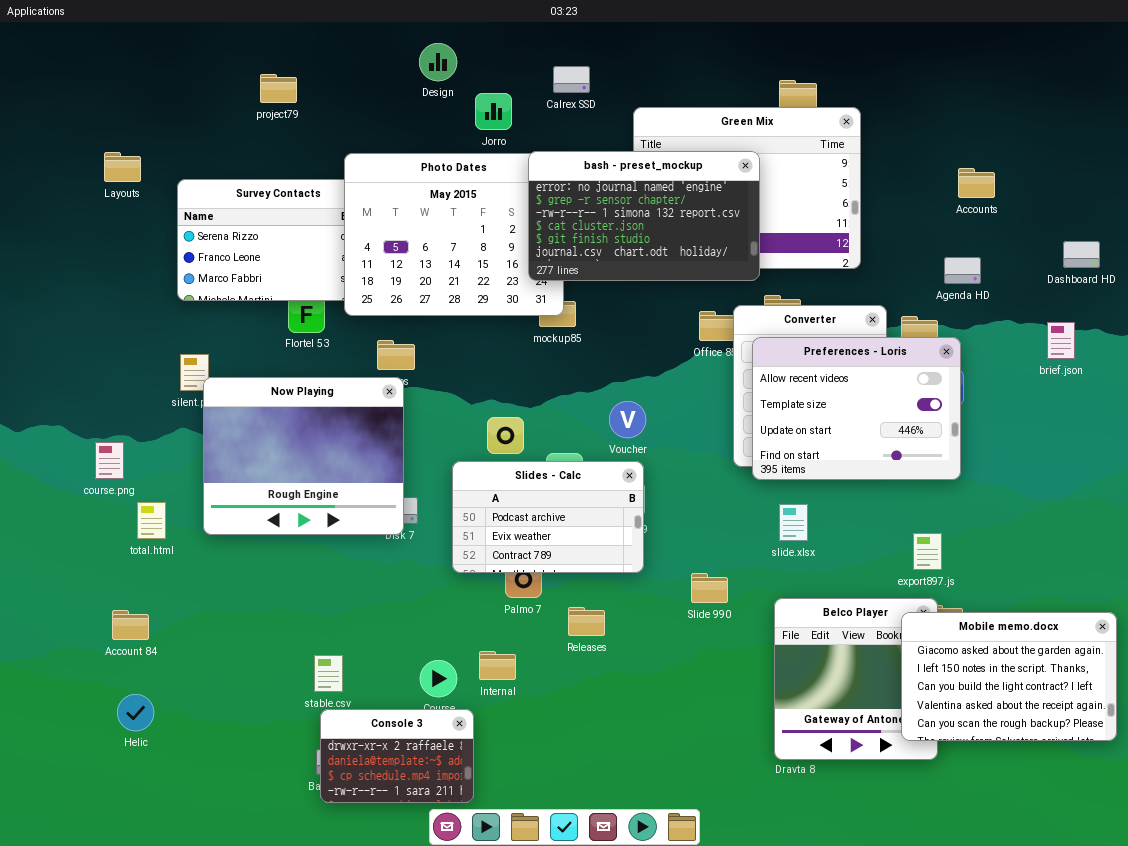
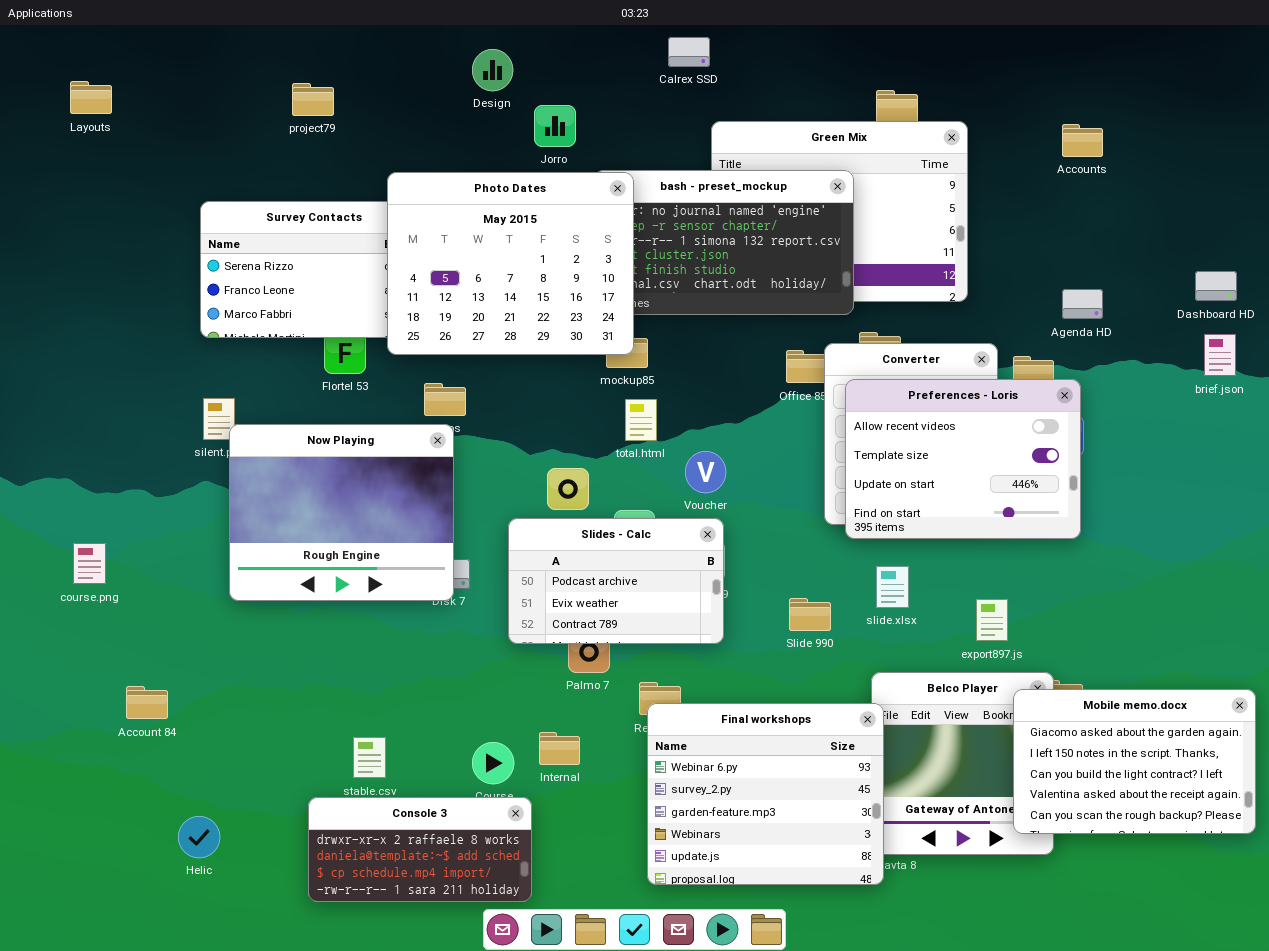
Calrex SSD: [553,66,590,93] -> [668,37,710,67], moved
Layouts: [104,152,141,182] -> [70,81,112,114], moved
Photo Dates: [344,153,564,316] -> [387,172,634,355], raised
Accounts: [958,168,995,198] -> [1062,124,1103,157], moved
brief.json: [1047,322,1075,359] -> [1204,334,1236,376], moved
course.png: [95,442,124,479] -> [73,543,106,584], moved
total.html: [137,502,166,539] -> [625,399,657,441], moved
export897.js: [913,533,942,570] -> [976,599,1008,641], moved
Slide 990: [691,573,728,603] -> [789,598,831,631], moved
Final workshops: none -> [647,703,884,885], opened
Helic: [117,694,154,731] -> [178,816,220,858], moved
Console 3: [320,709,474,803] -> [308,797,532,902], resized

